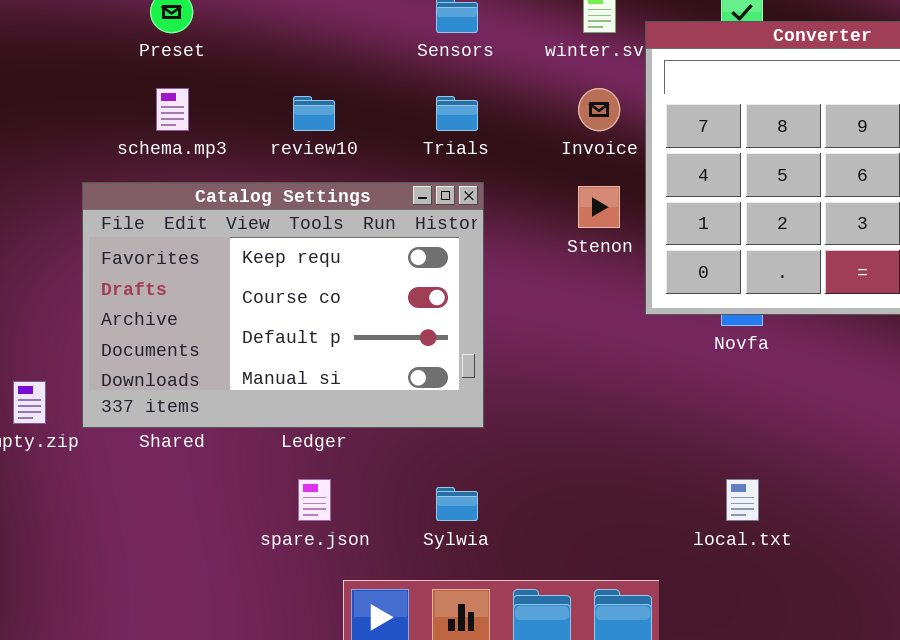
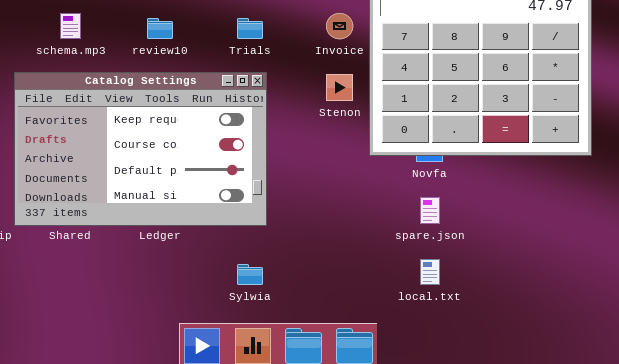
spare.json: [298,479,331,521] -> [420,197,440,224], moved

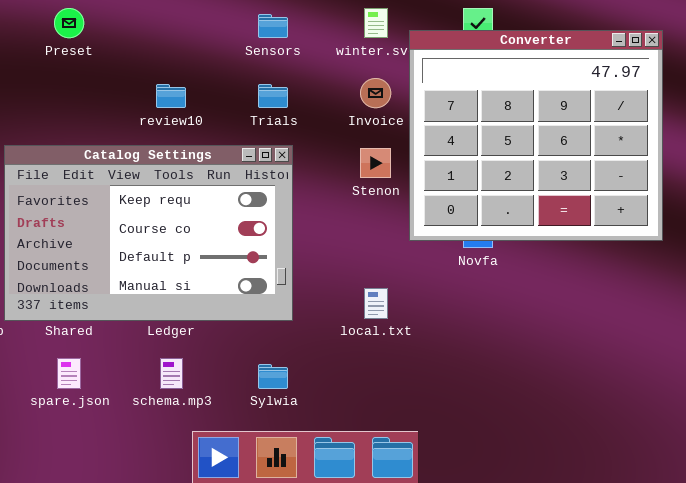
schema.mp3: [60,13,81,39] -> [160,358,183,389], moved
spare.json: [420,197,440,224] -> [57,358,81,389], moved
local.txt: [420,259,440,285] -> [364,288,388,319], moved

